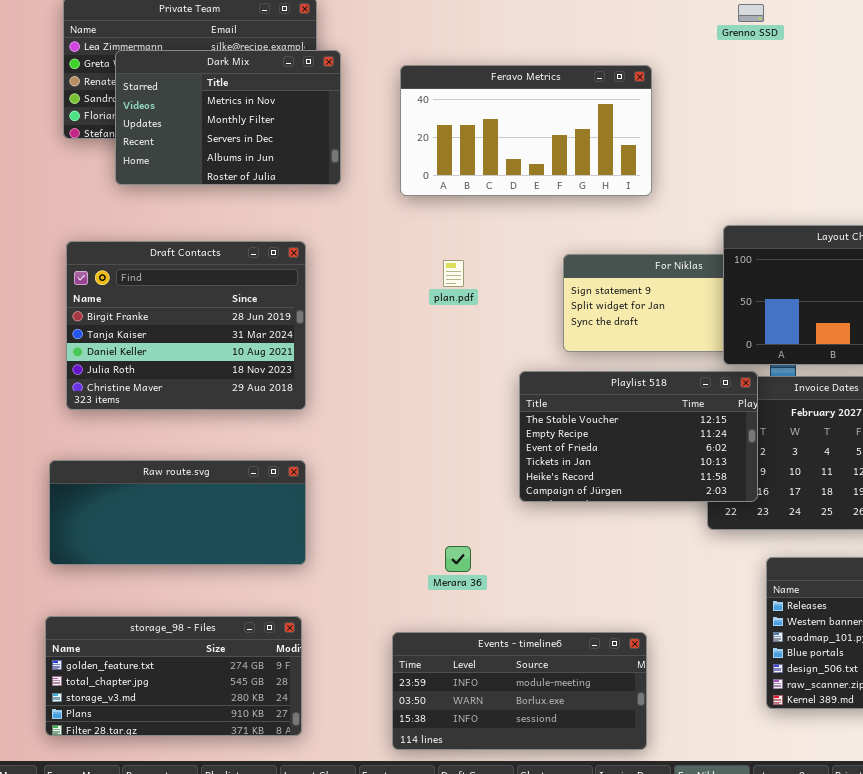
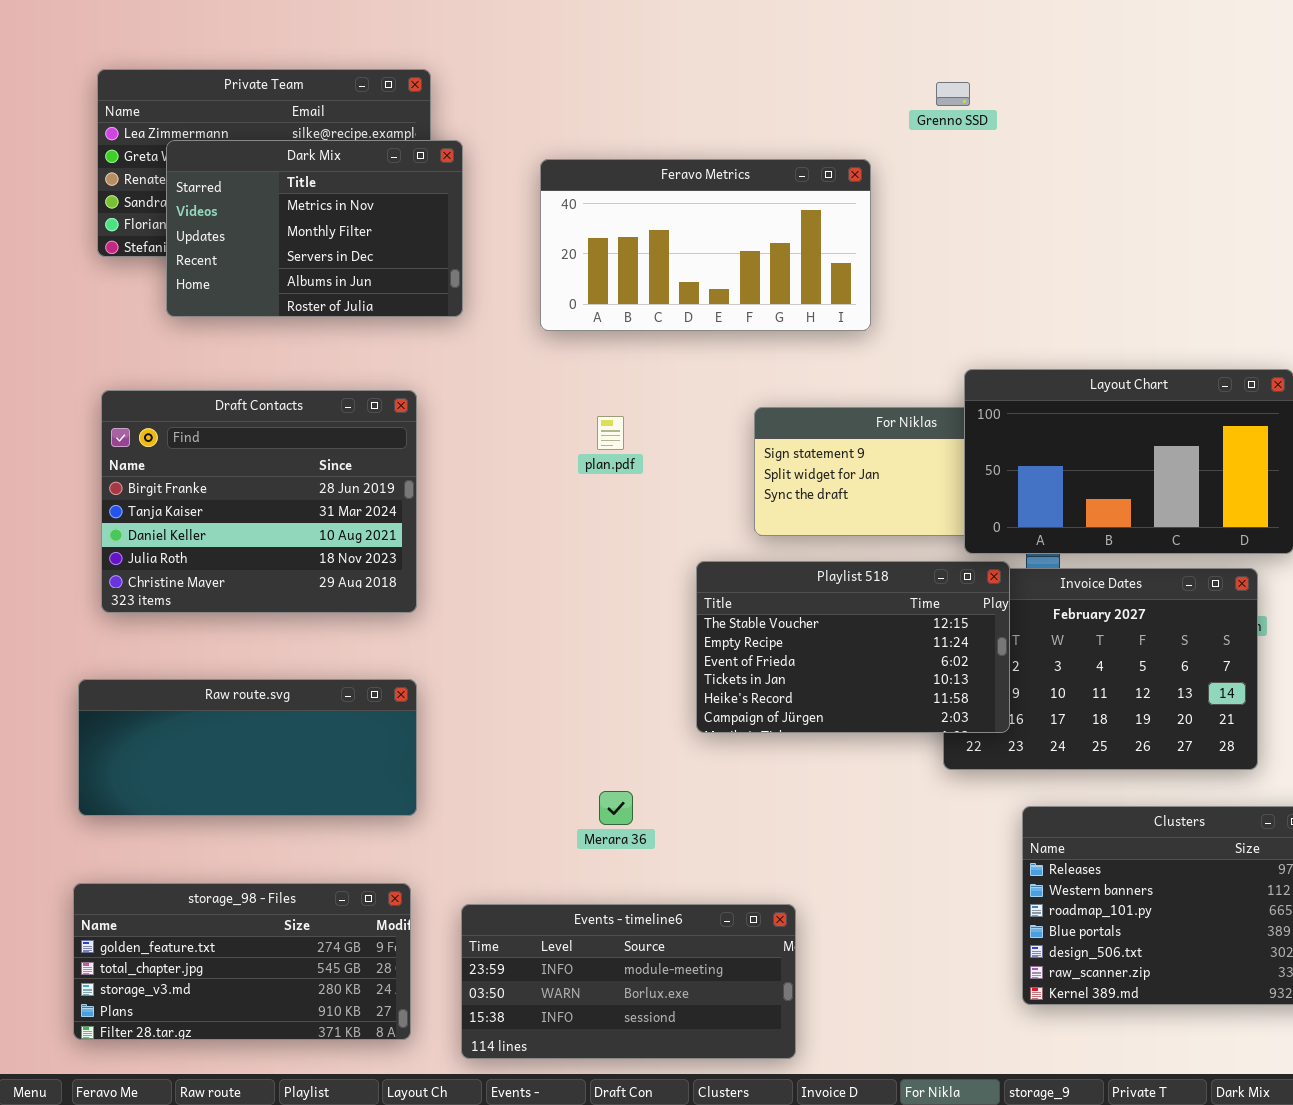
Grenno SSD: [738,4,764,22] -> [936,82,970,106], moved
Events - timeline6: [392,632,647,750] -> [461,904,796,1059], moved

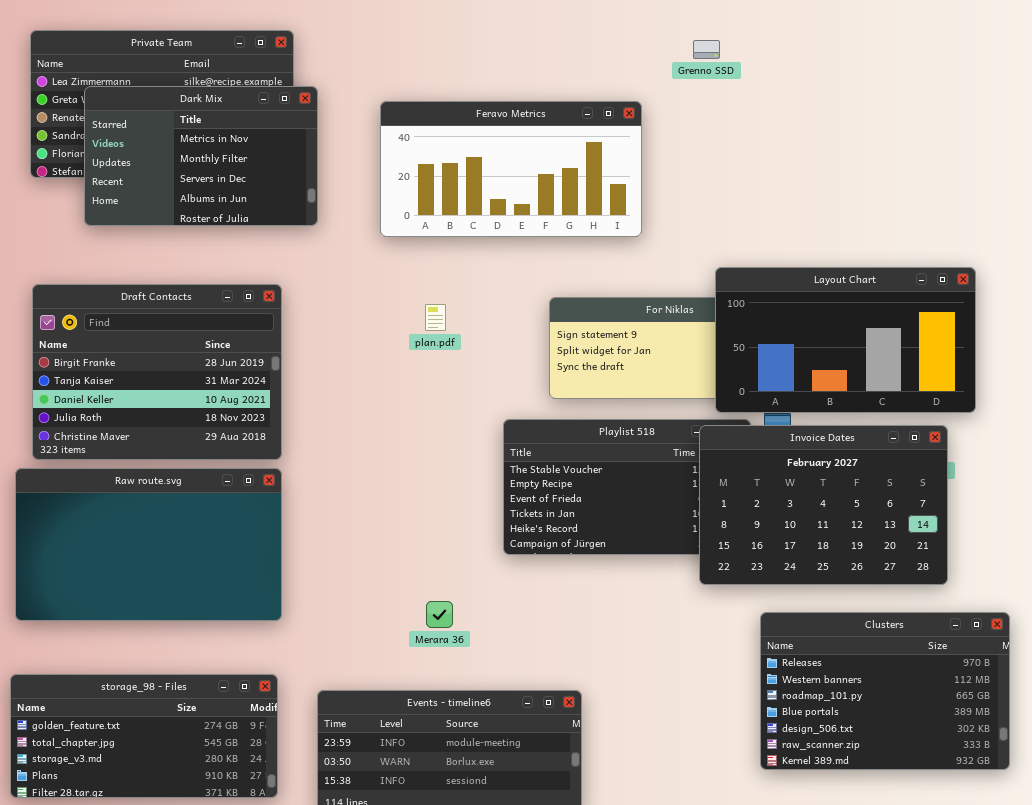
Invoice Dates: [943,568,1258,770] -> [699,425,948,585], raised
Raw route.svg: [78,679,417,816] -> [15,468,282,621], resized

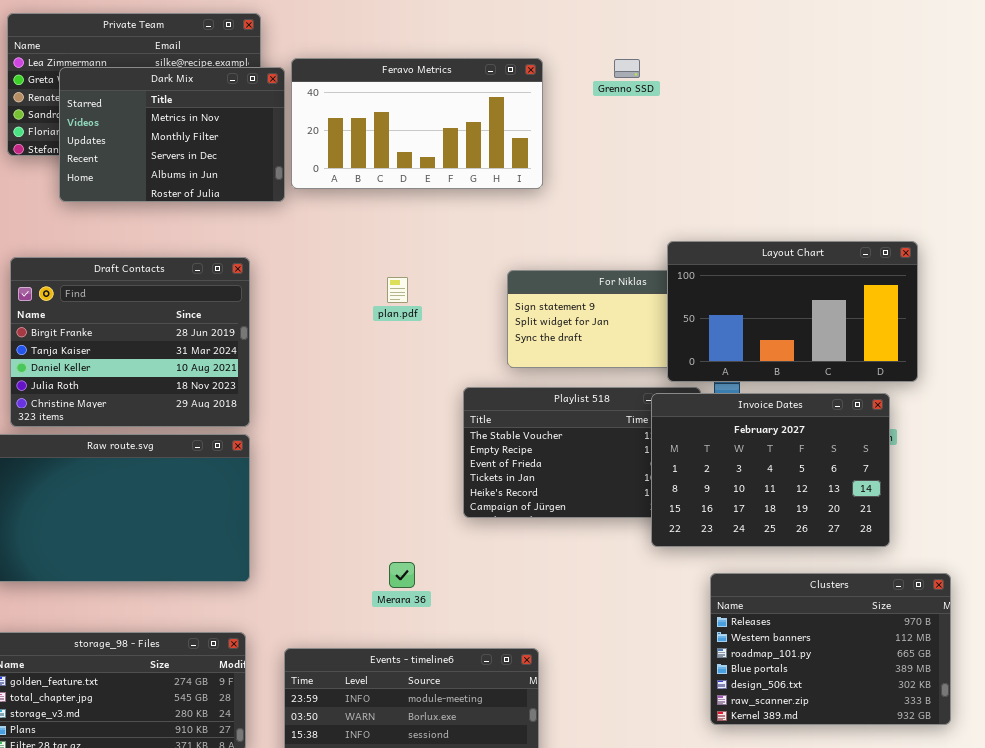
Grenno SSD: [693,40,720,59] -> [614,59,640,78], moved
Feravo Metrics: [380,101,642,237] -> [291,58,543,189], moved

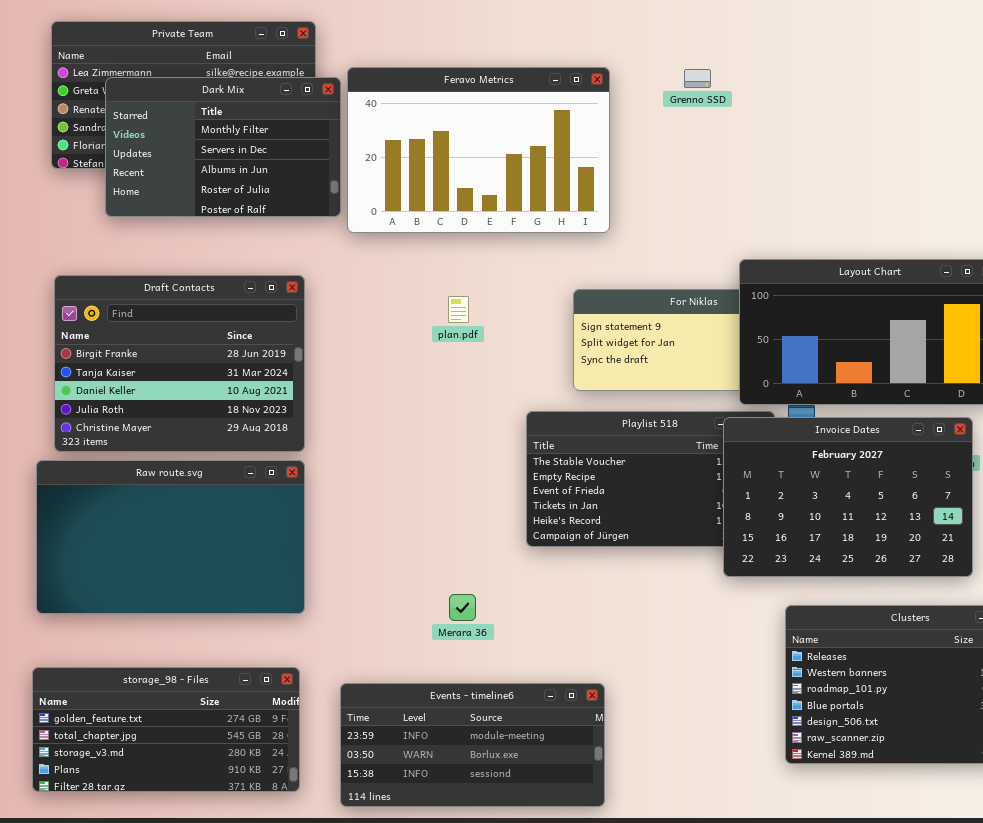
Feravo Metrics: [291,58,543,189] -> [347,67,610,233], resized
Dark Mix: [59,67,285,202] -> [105,77,341,217], scrolled down 1 row

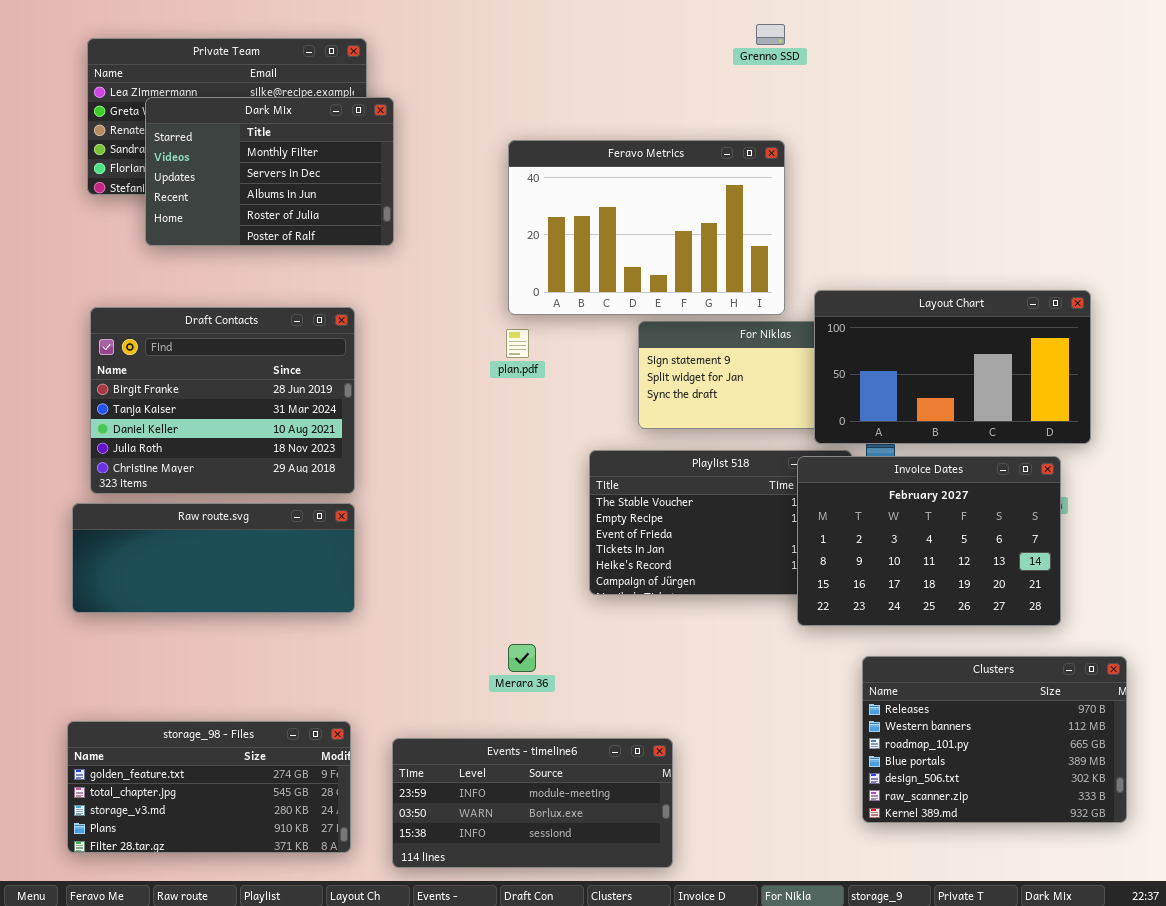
Feravo Metrics: [347,67,610,233] -> [508,140,785,315], moved
Grenno SSD: [684,69,711,88] -> [756,24,785,45], moved
Raw route.svg: [36,460,305,614] -> [72,503,355,613], resized

